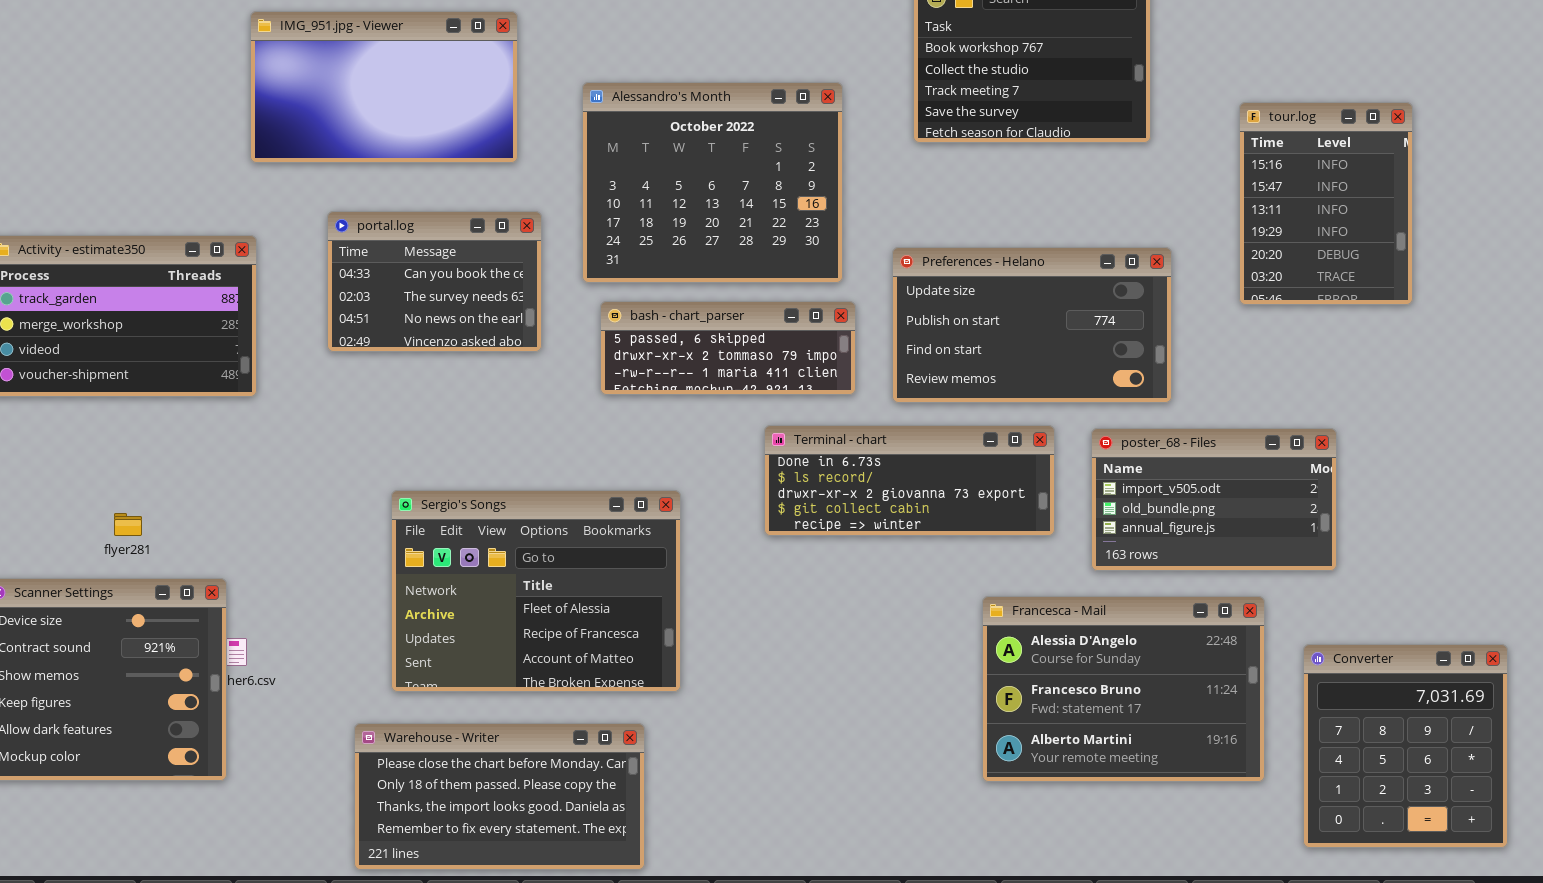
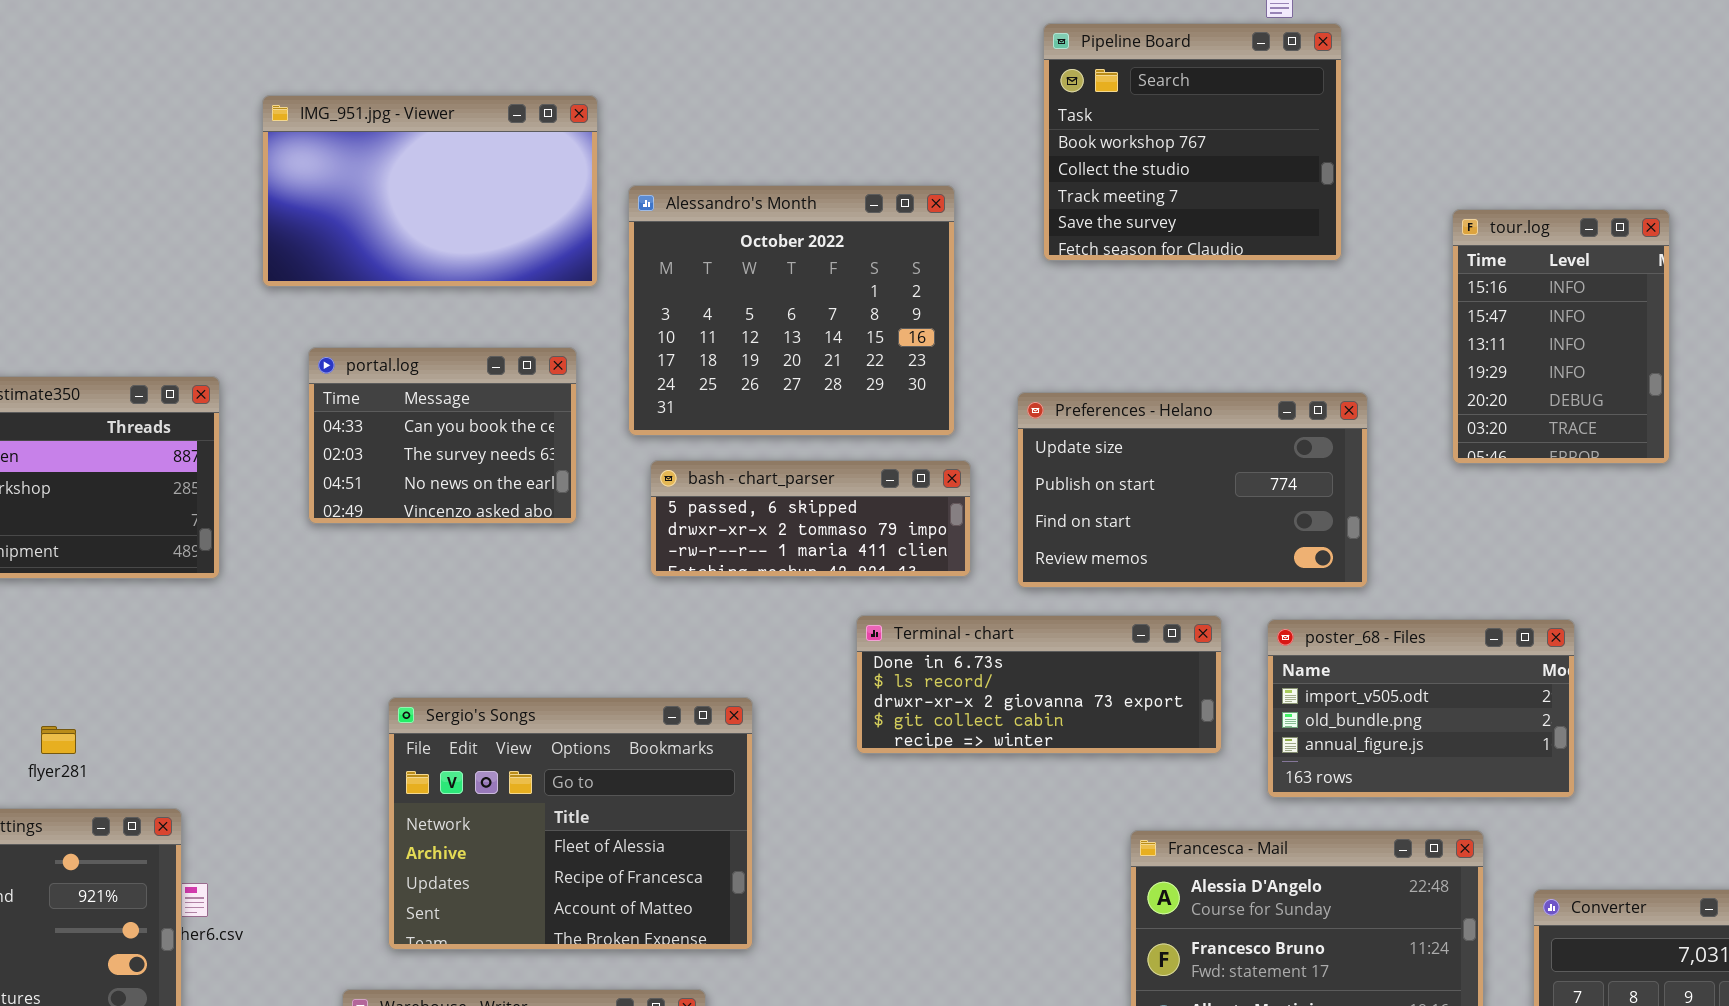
IMG_951.jpg - Viewer: [250,11,518,163] -> [262,95,598,287], moved

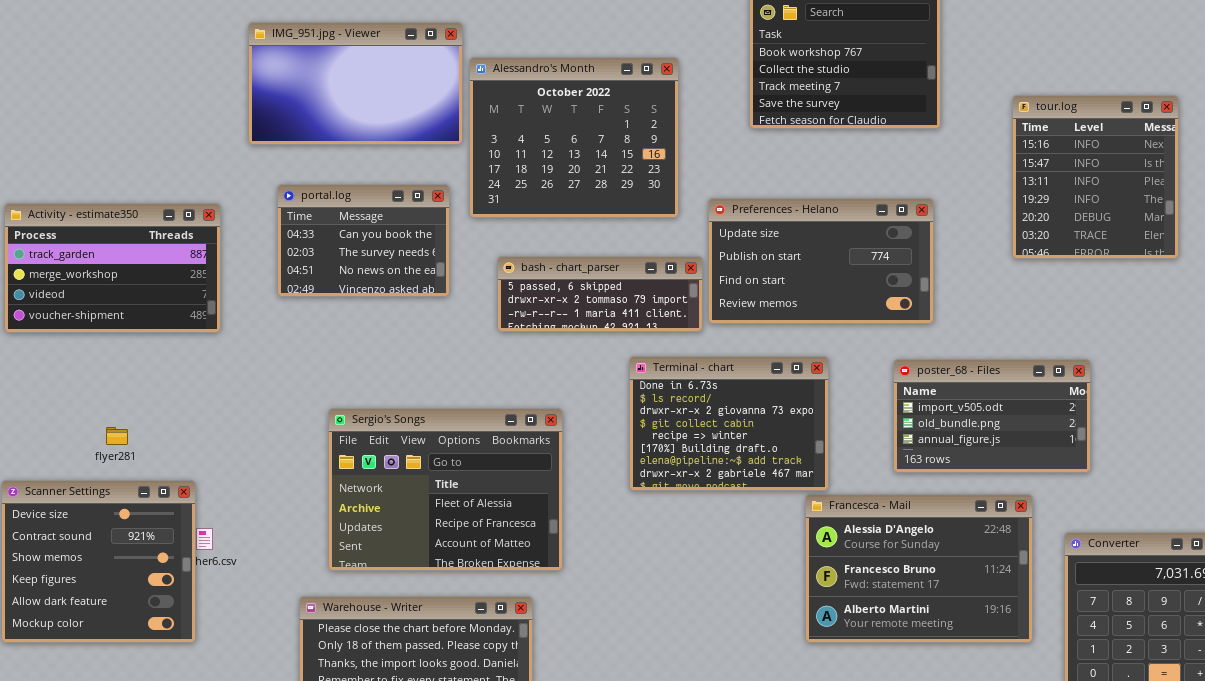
Alessandro's Month: [628,185,955,436] -> [469,57,679,218], moved
tour.log: [1452,209,1670,464] -> [1012,95,1179,259], resized
Preferences - Helano: [1017,392,1368,588] -> [708,198,934,324], moved
Terminal - chart: [856,615,1222,754] -> [629,356,829,491], resized

